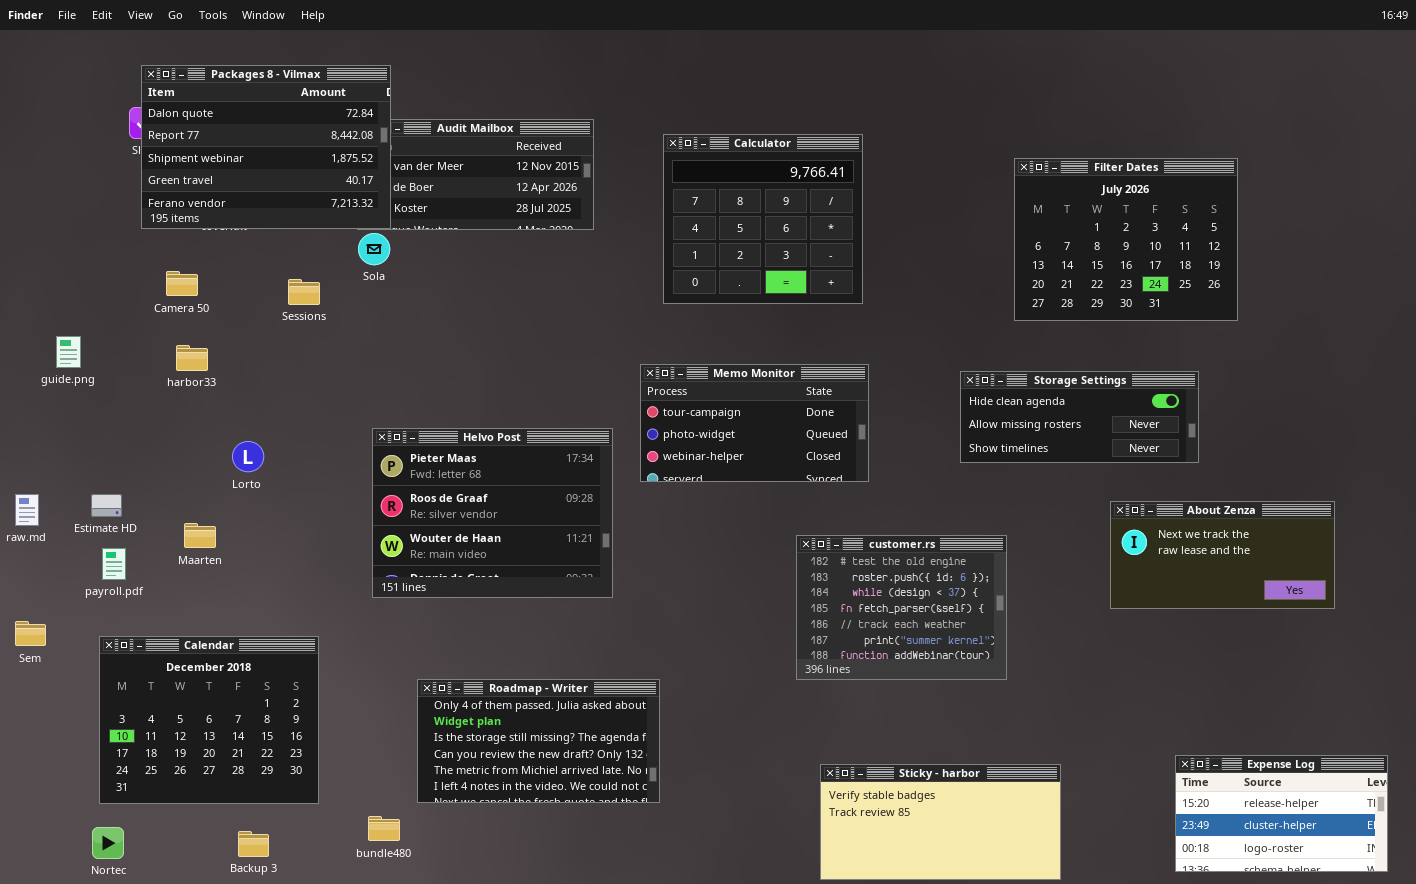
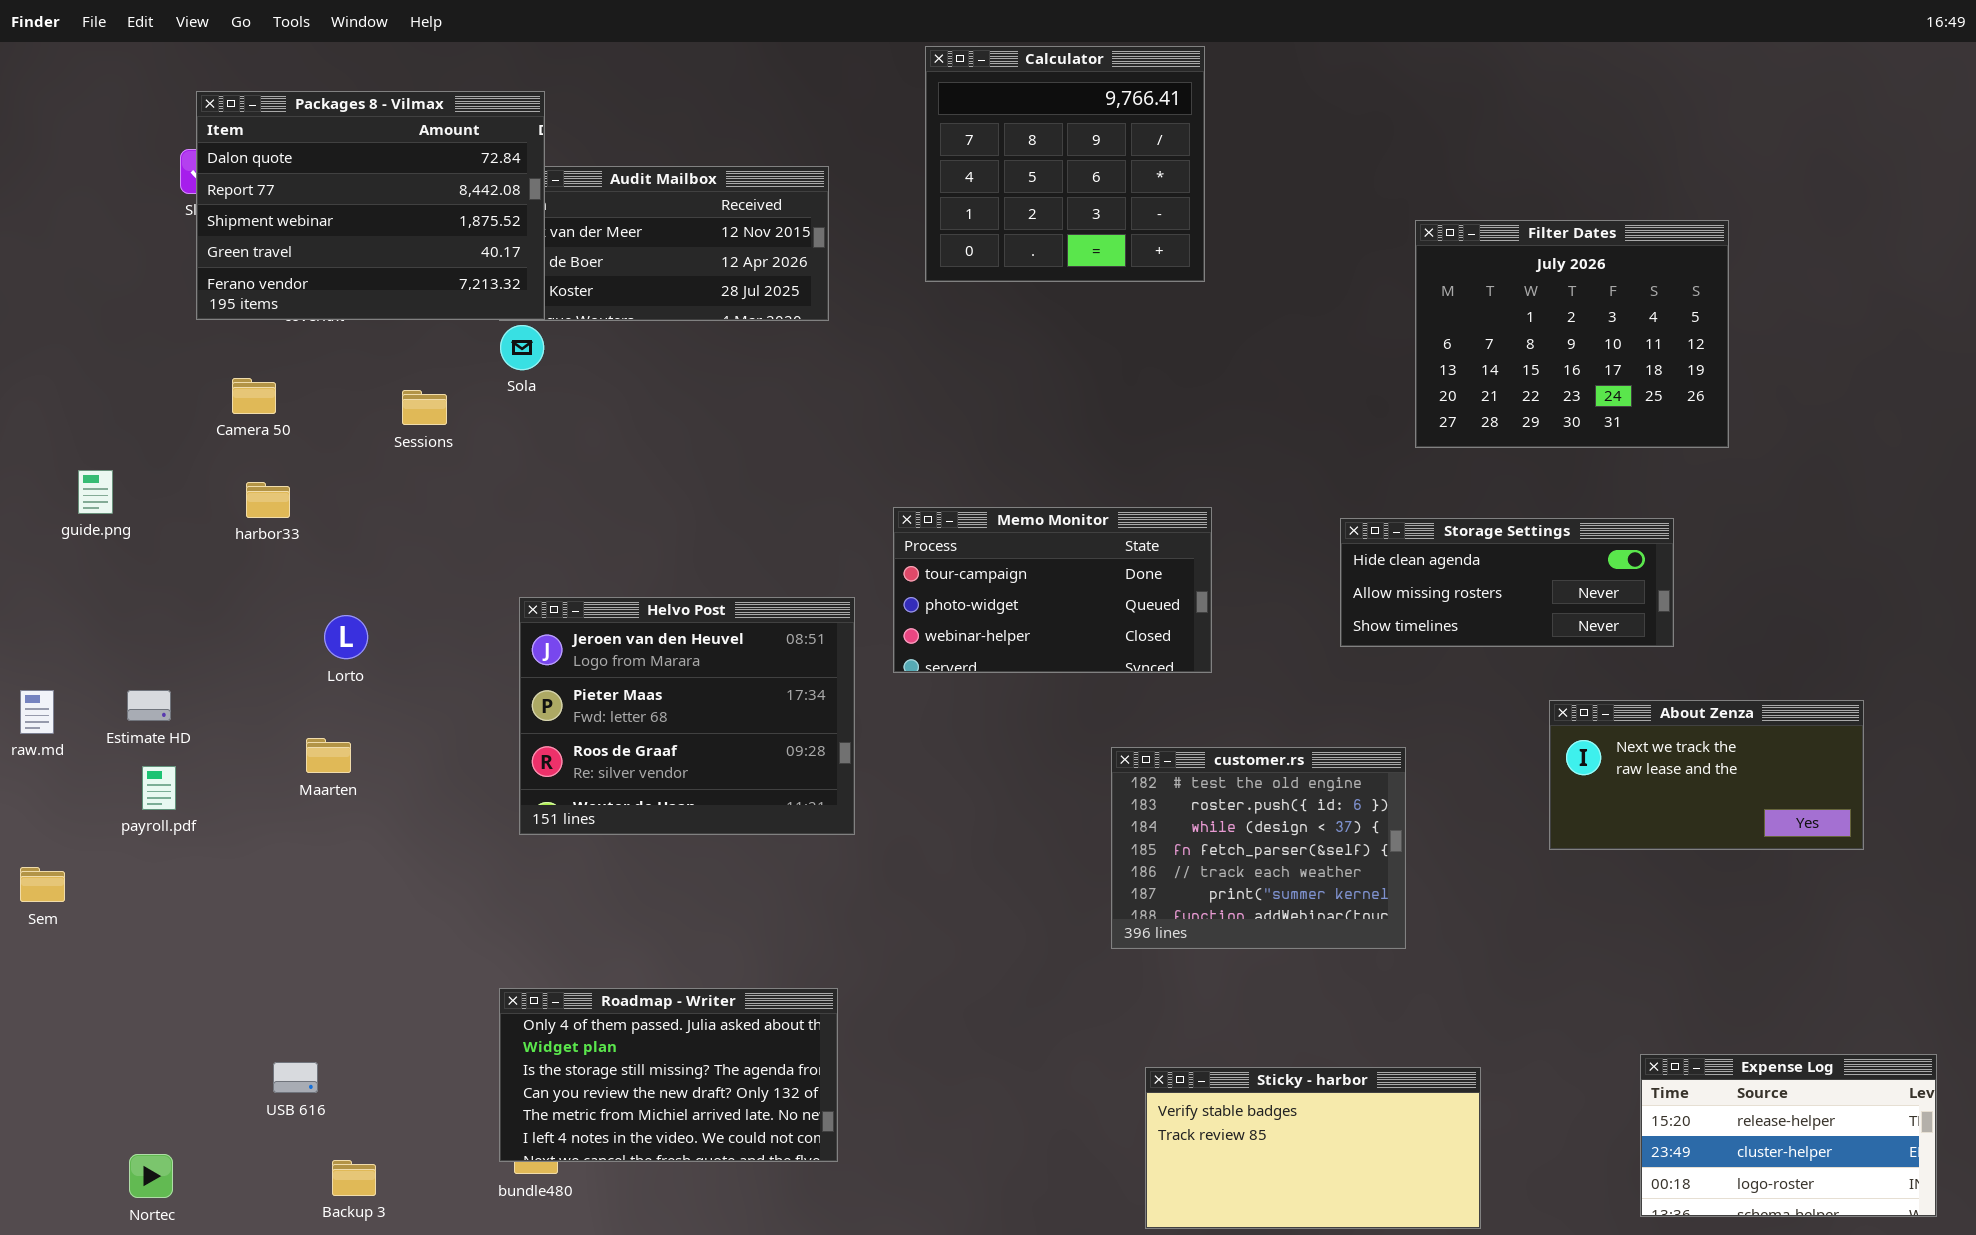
Calculator: [663,134,863,304] -> [925,46,1205,282], moved
Helvo Post: [372,428,613,598] -> [519,597,855,835], scrolled up 1 row
Maarten: [184,523,216,548] -> [306,738,351,773], moved
Calendar: [99,636,319,804] -> none, closed
Roadmap - Writer: [417,679,660,803] -> [499,988,838,1162], moved

